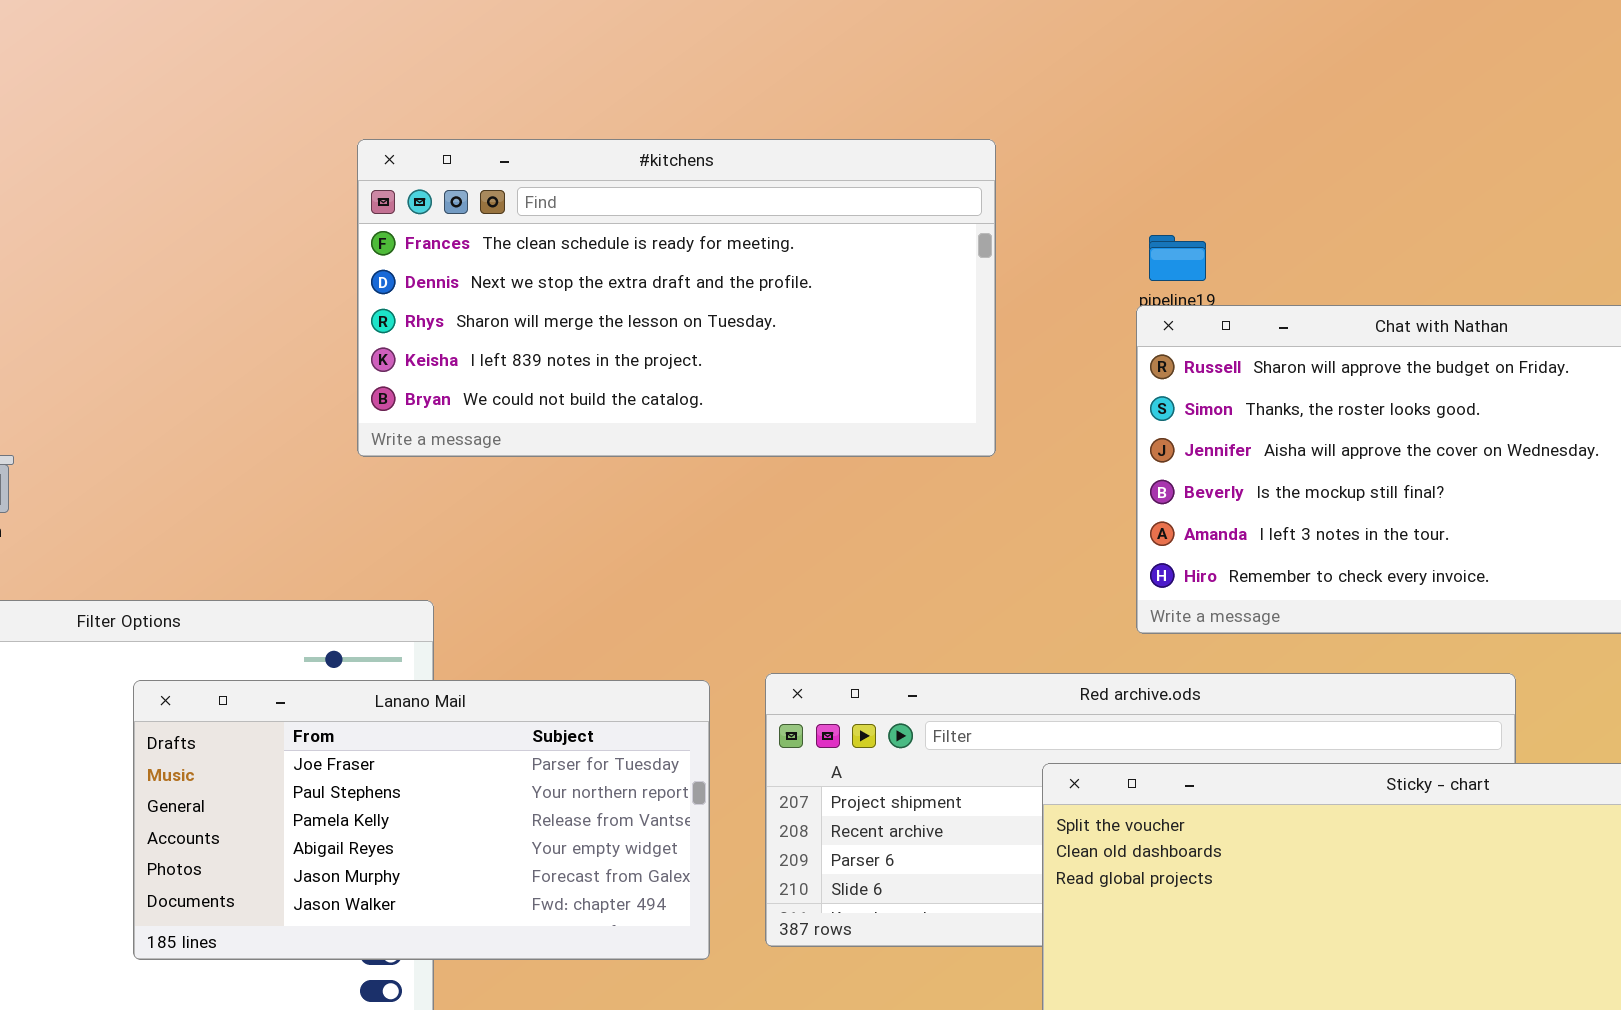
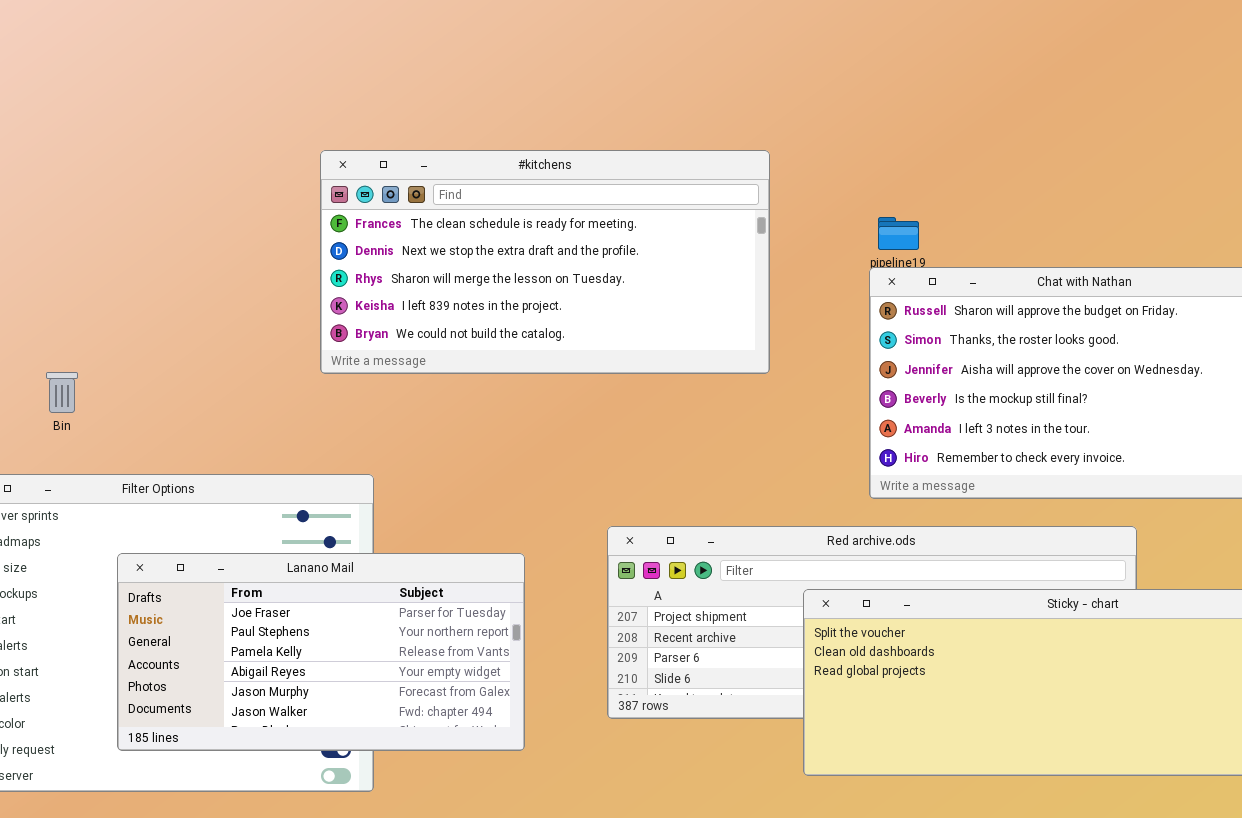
Lanano Mail: [133,680,710,960] -> [117,553,525,751], moved

